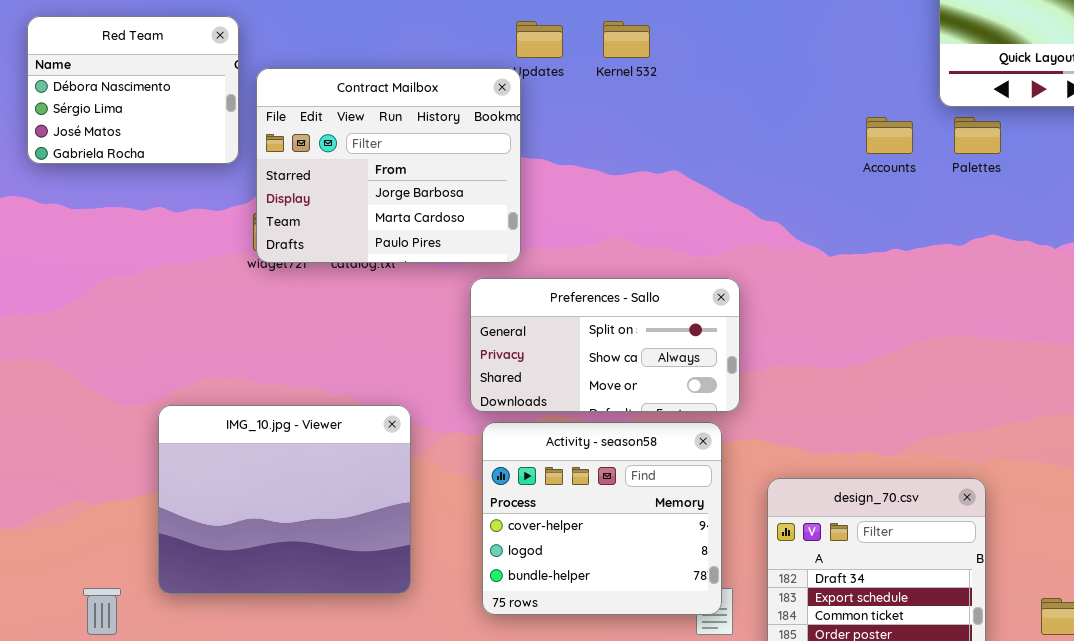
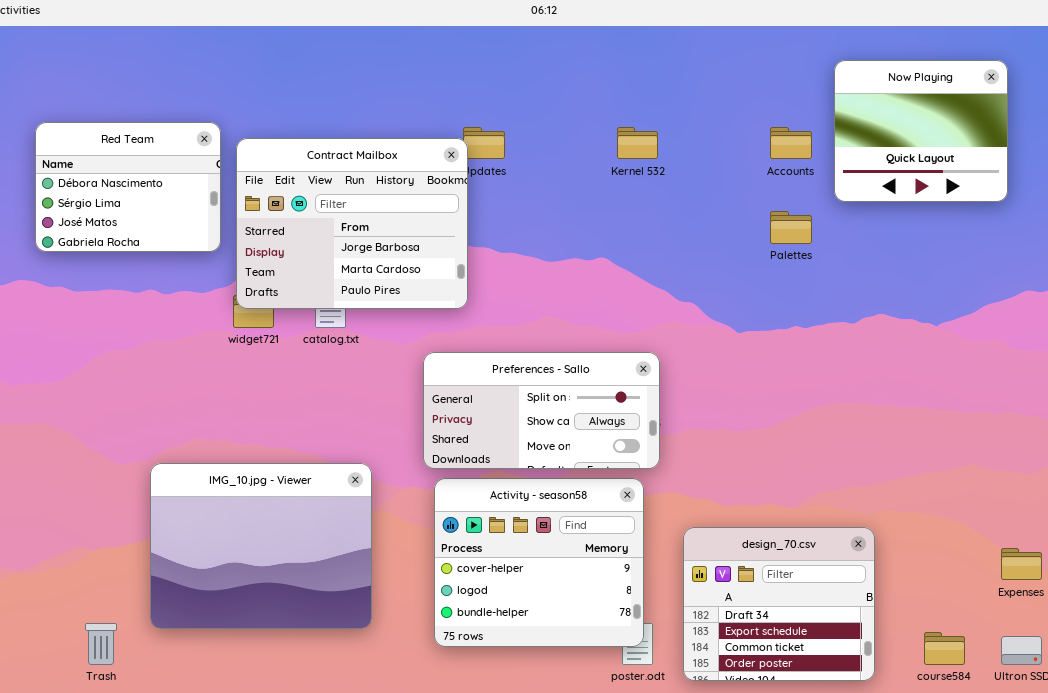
Kernel 532: [603,21,650,58] -> [617,127,658,159], moved
Contract Mailbox: [256,68,521,263] -> [236,138,468,309], moved
Accounts: [866,117,913,154] -> [770,127,812,159], moved
Palettes: [954,117,1001,154] -> [770,211,812,244], moved

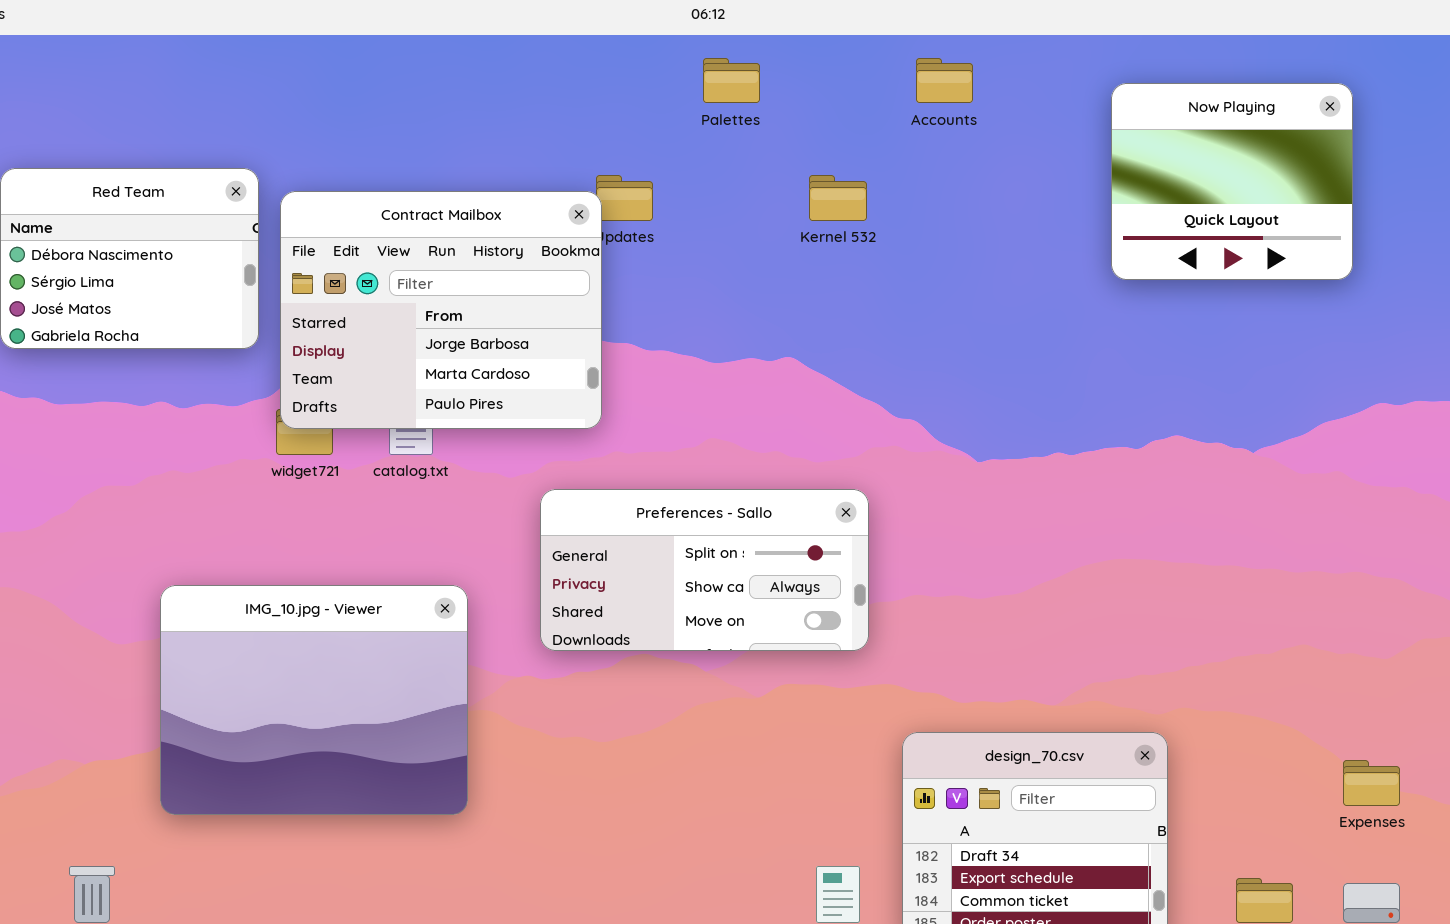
Accounts: [770,127,812,159] -> [916,58,973,103], moved
Palettes: [770,211,812,244] -> [703,58,760,103], moved
IMG_10.jpg - Viewer: [150,463,372,629] -> [160,585,468,815], moved
Activity - season58: [434,478,644,647] -> none, closed

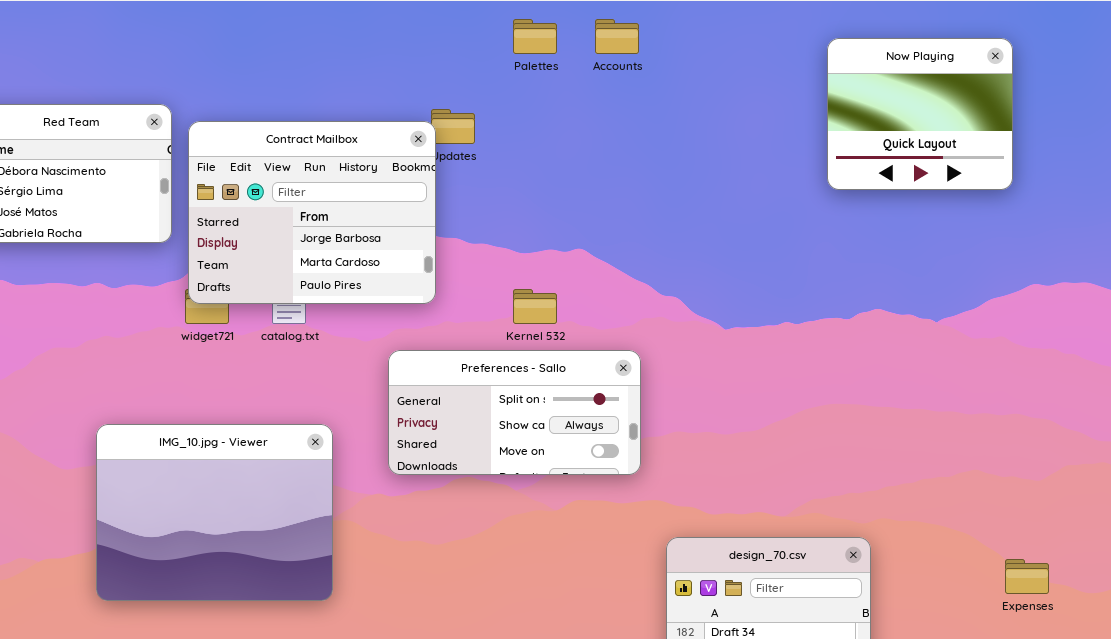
Accounts: [916,58,973,103] -> [595,19,639,54], moved
Kernel 532: [809,175,867,221] -> [513,289,557,324], moved

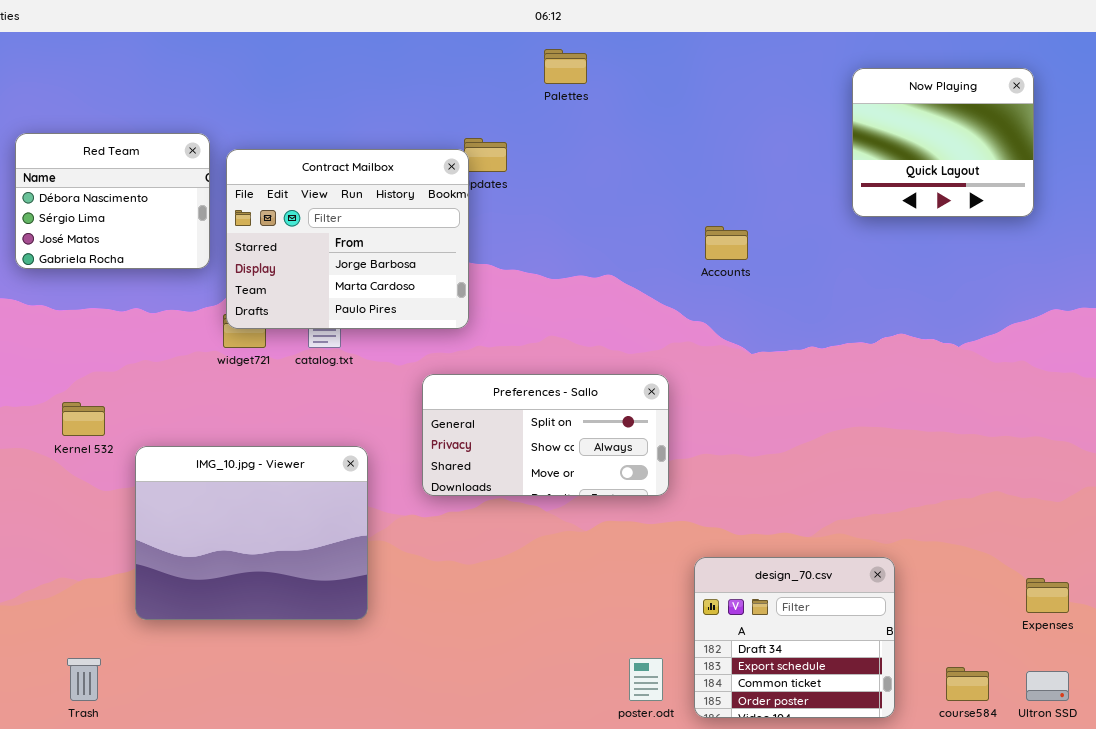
Accounts: [595,19,639,54] -> [705,226,748,260], moved
Kernel 532: [513,289,557,324] -> [62,402,105,436], moved

